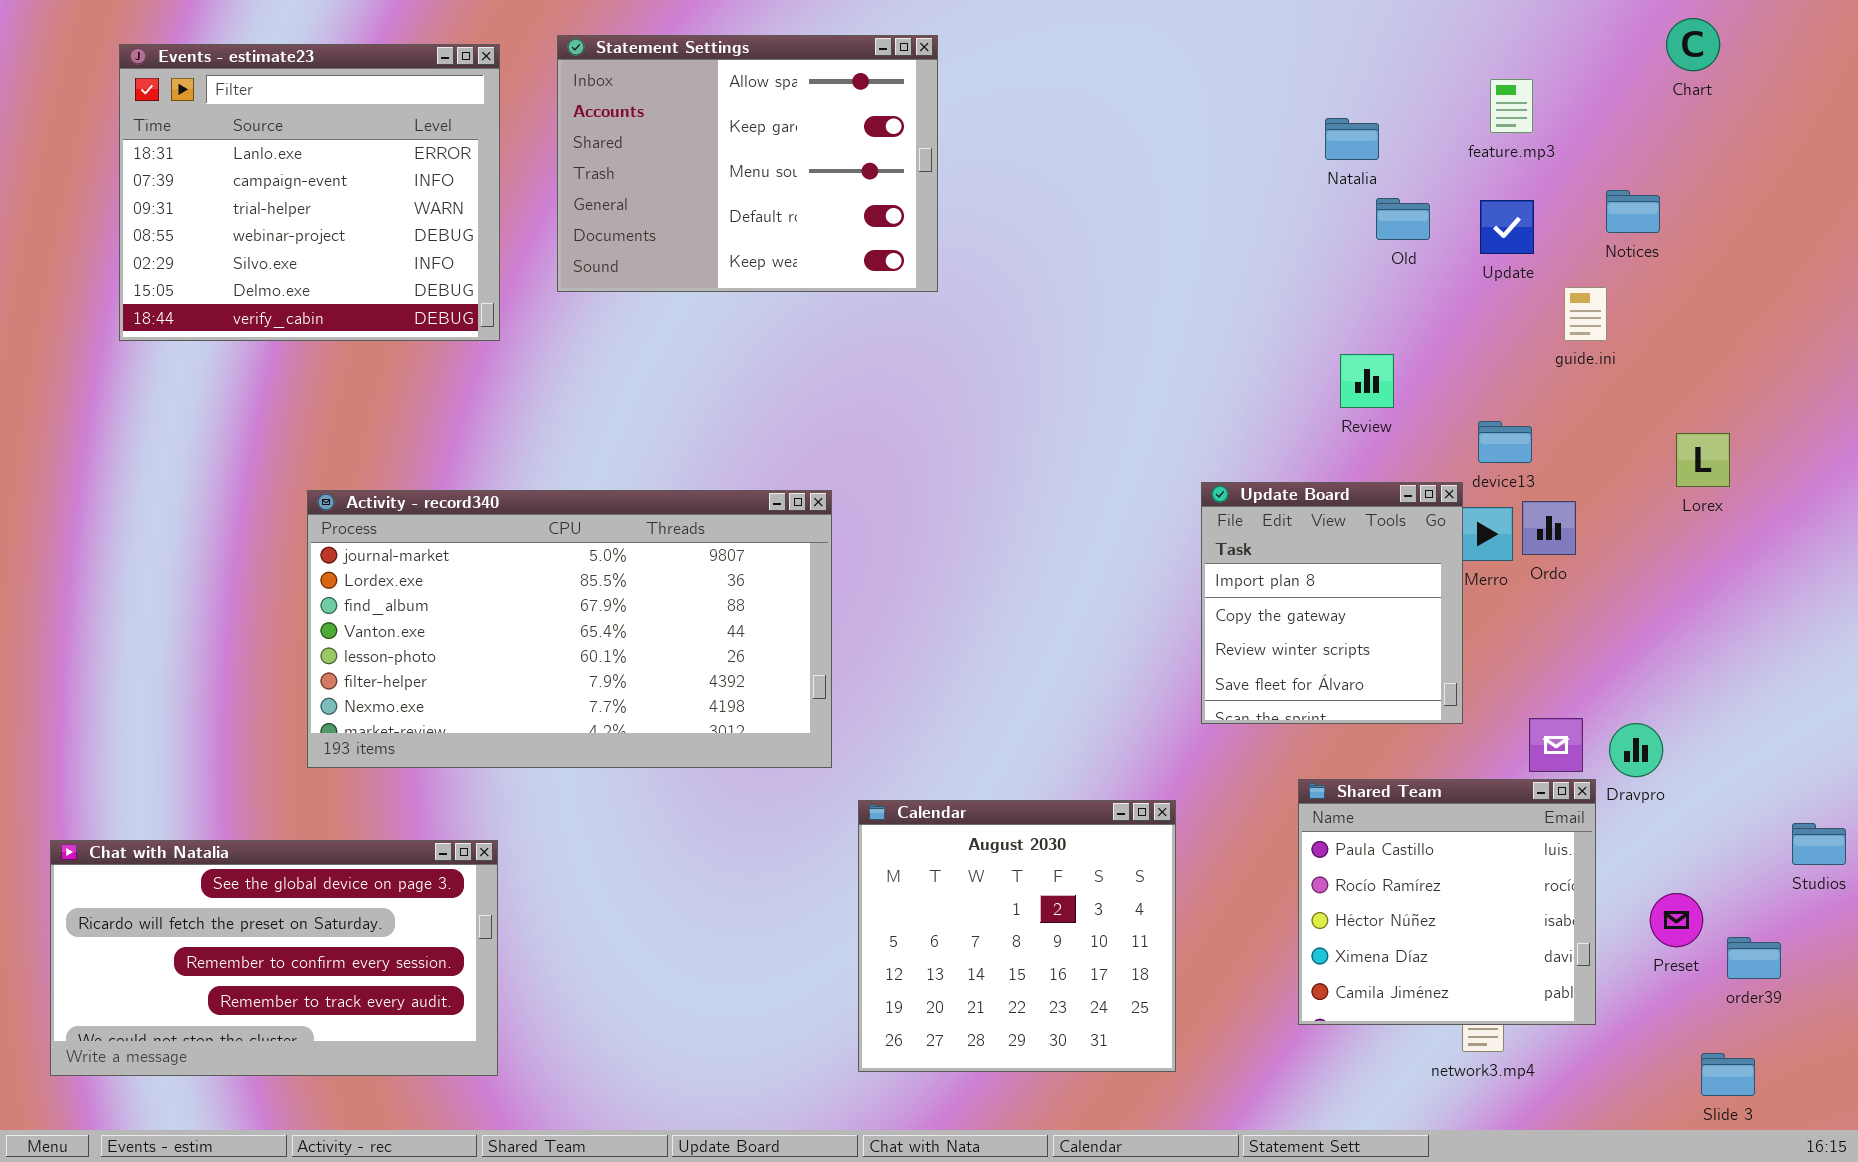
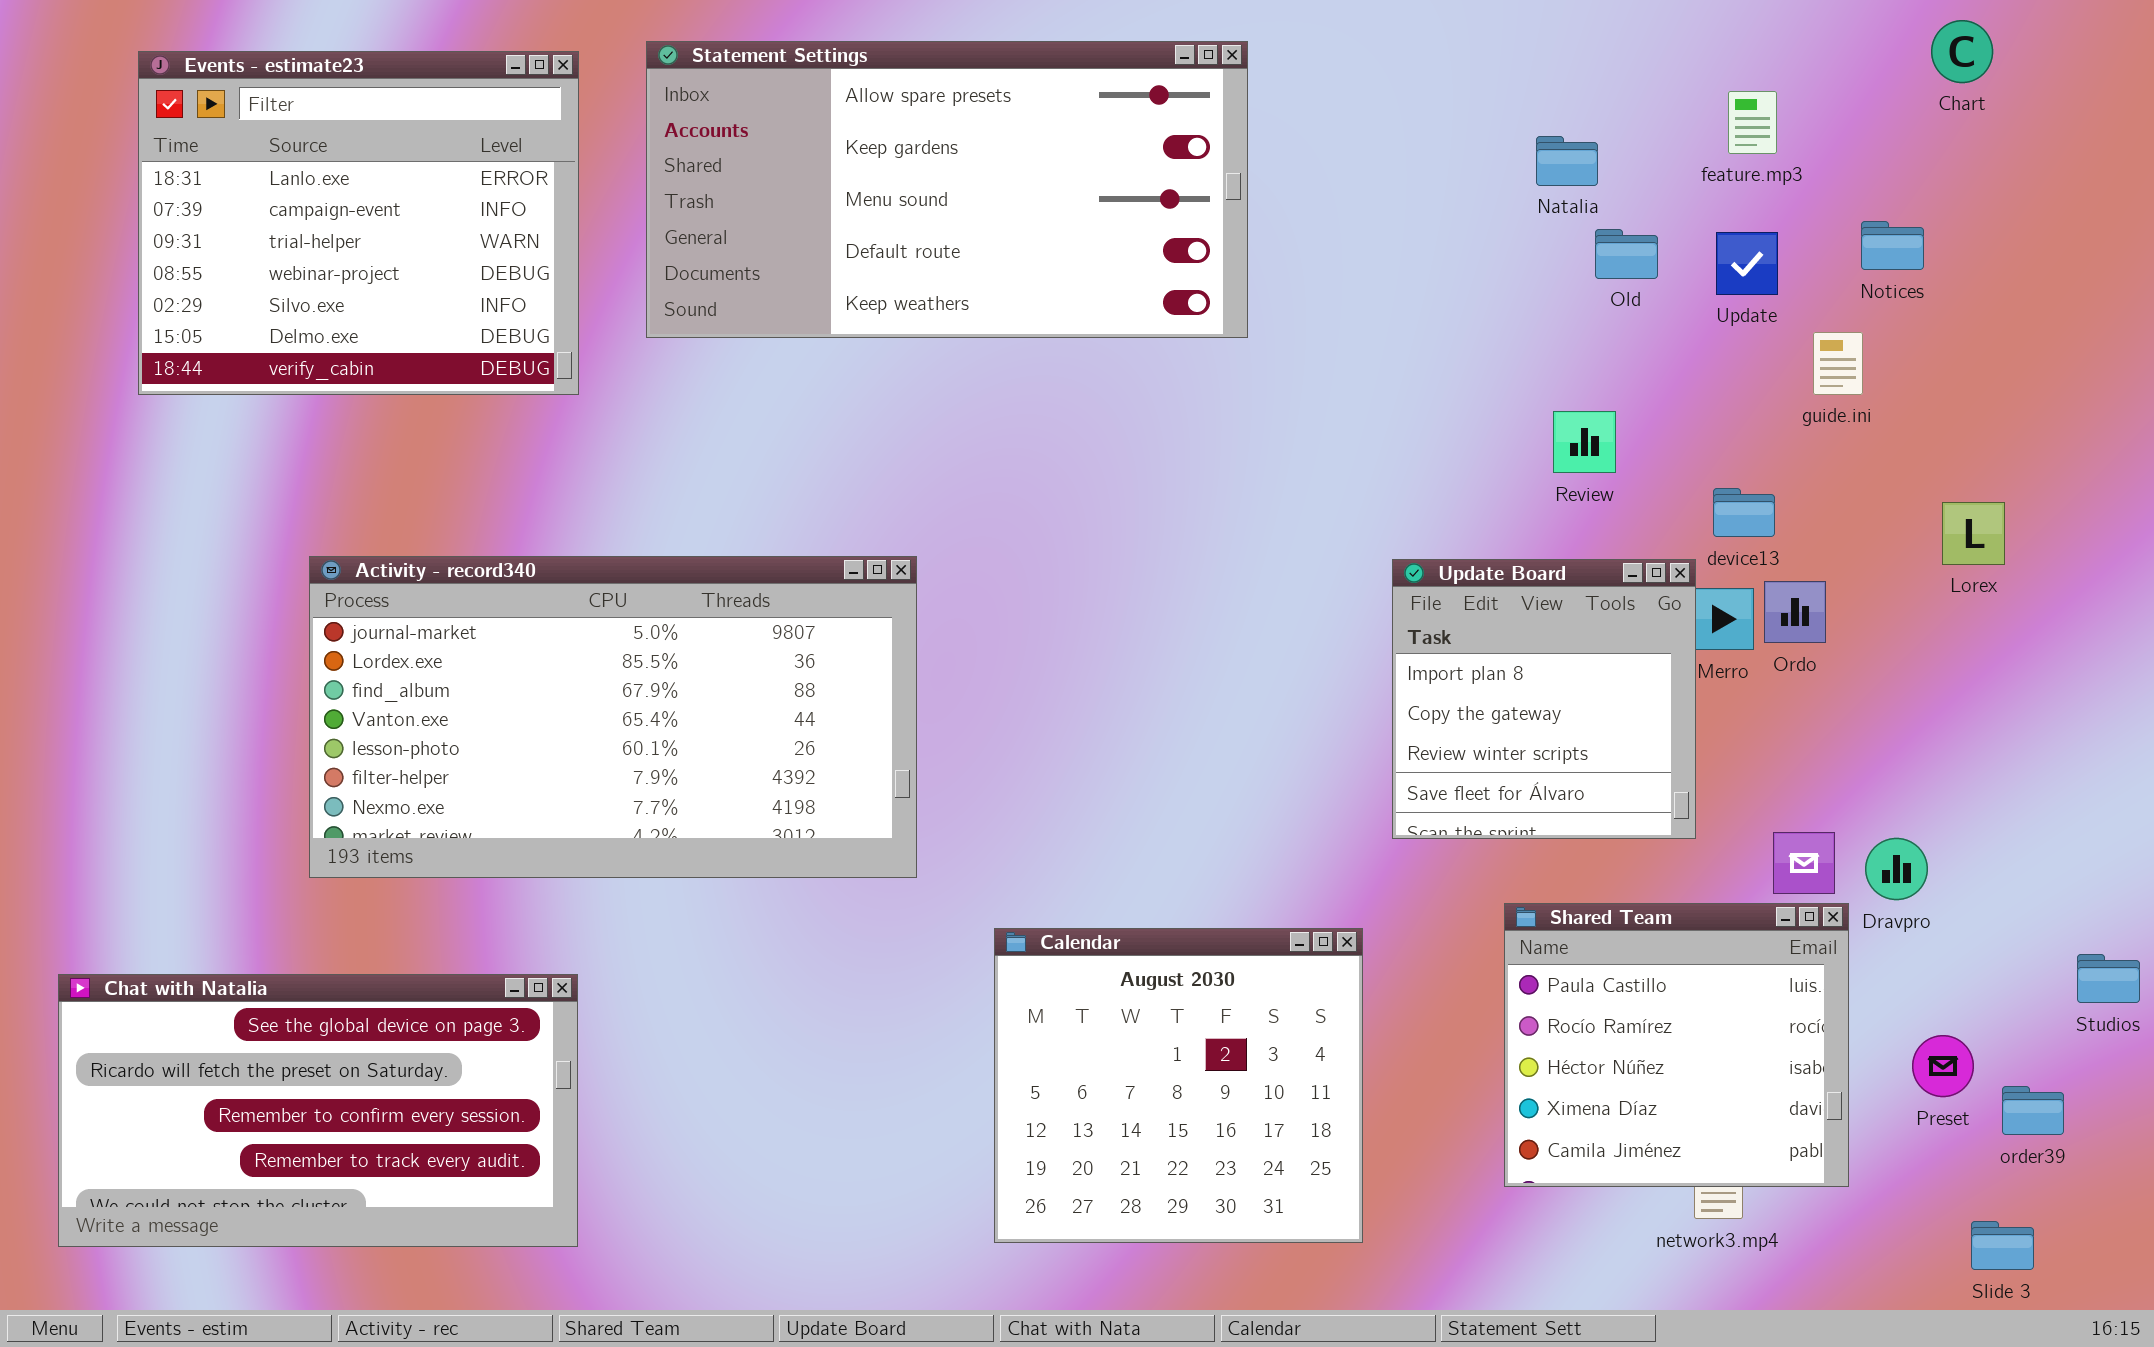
Statement Settings: [557,35,938,292] -> [646,41,1248,338], resized
Activity - record340: [307,490,832,768] -> [309,556,917,878], moved

